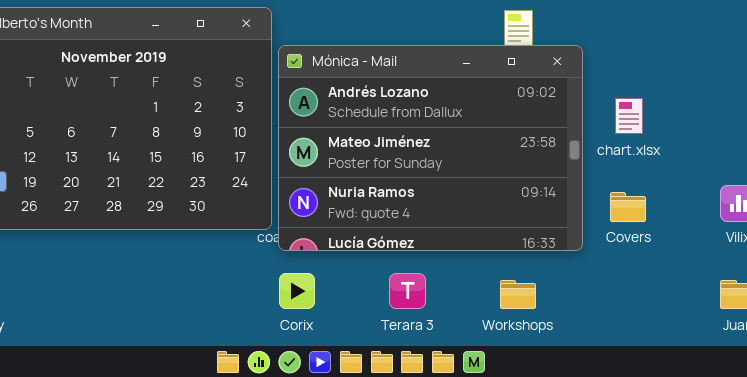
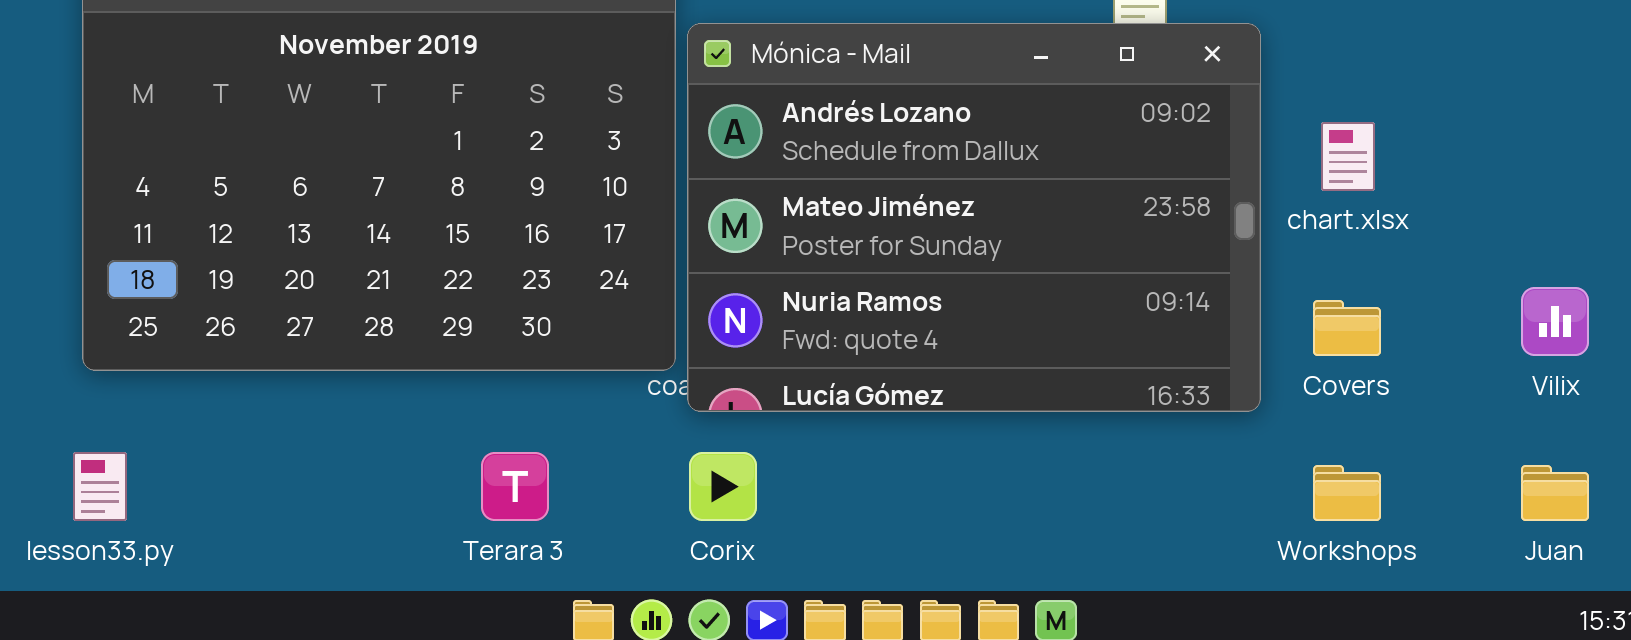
Terara 3: [389,273,426,309] -> [481,452,549,521], moved
Workshops: [500,280,536,309] -> [1313,465,1381,521], moved

